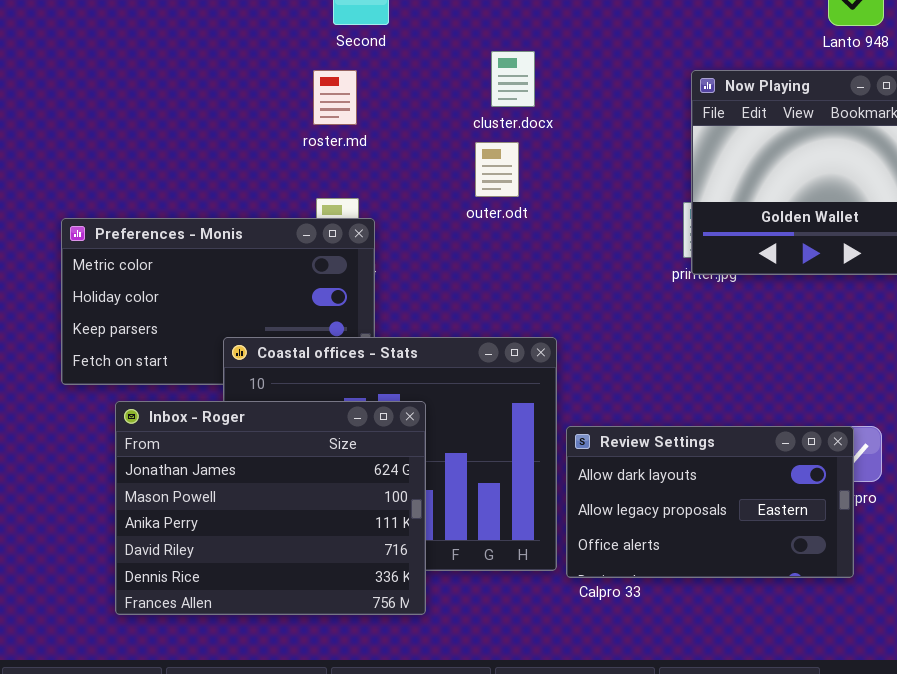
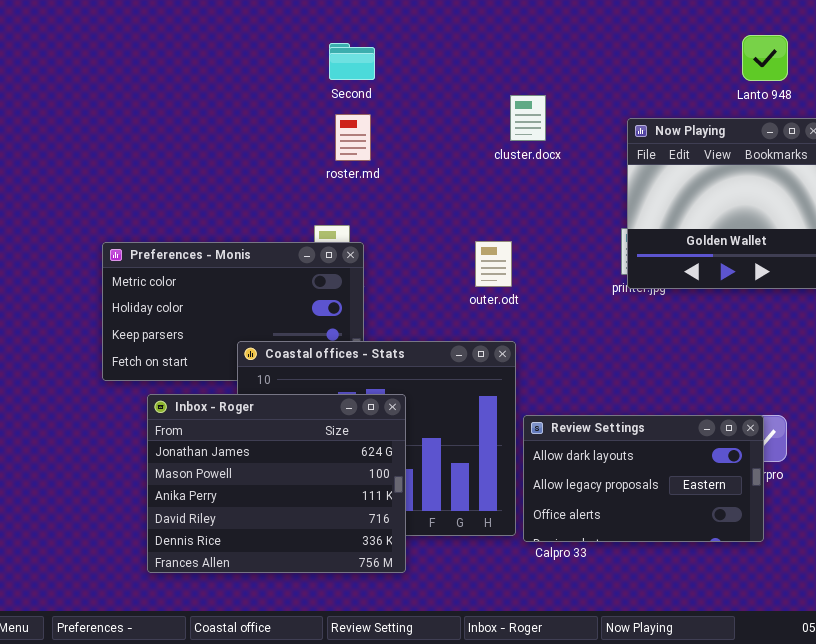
cluster.docx: [491,51,535,107] -> [510,95,546,141], moved
roster.md: [313,70,357,125] -> [335,114,371,161], moved
outer.odt: [475,142,519,197] -> [475,241,512,287], moved

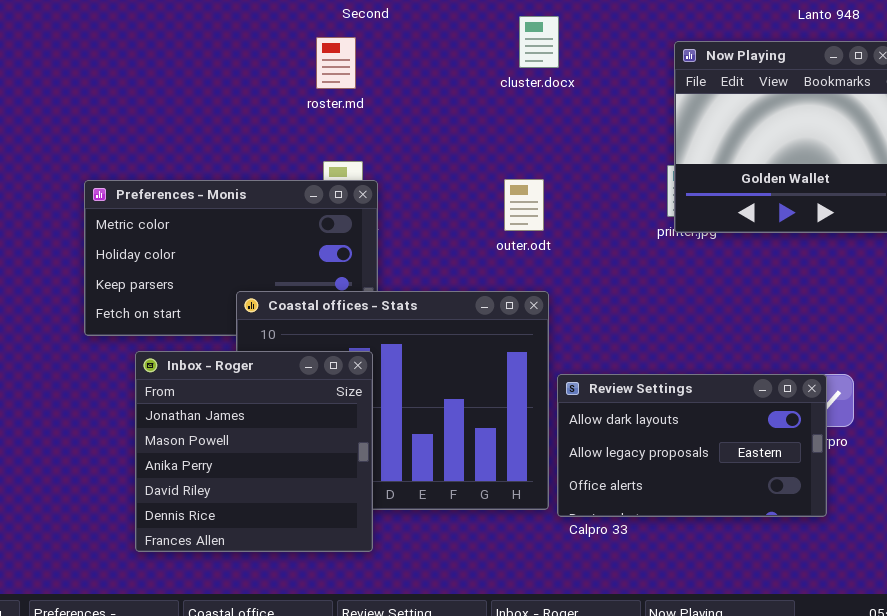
cluster.docx: [510,95,546,141] -> [519,16,559,68], moved
roster.md: [335,114,371,161] -> [316,37,356,89], moved
Inbox - Roger: [147,394,406,573] -> [135,351,373,552], resized

